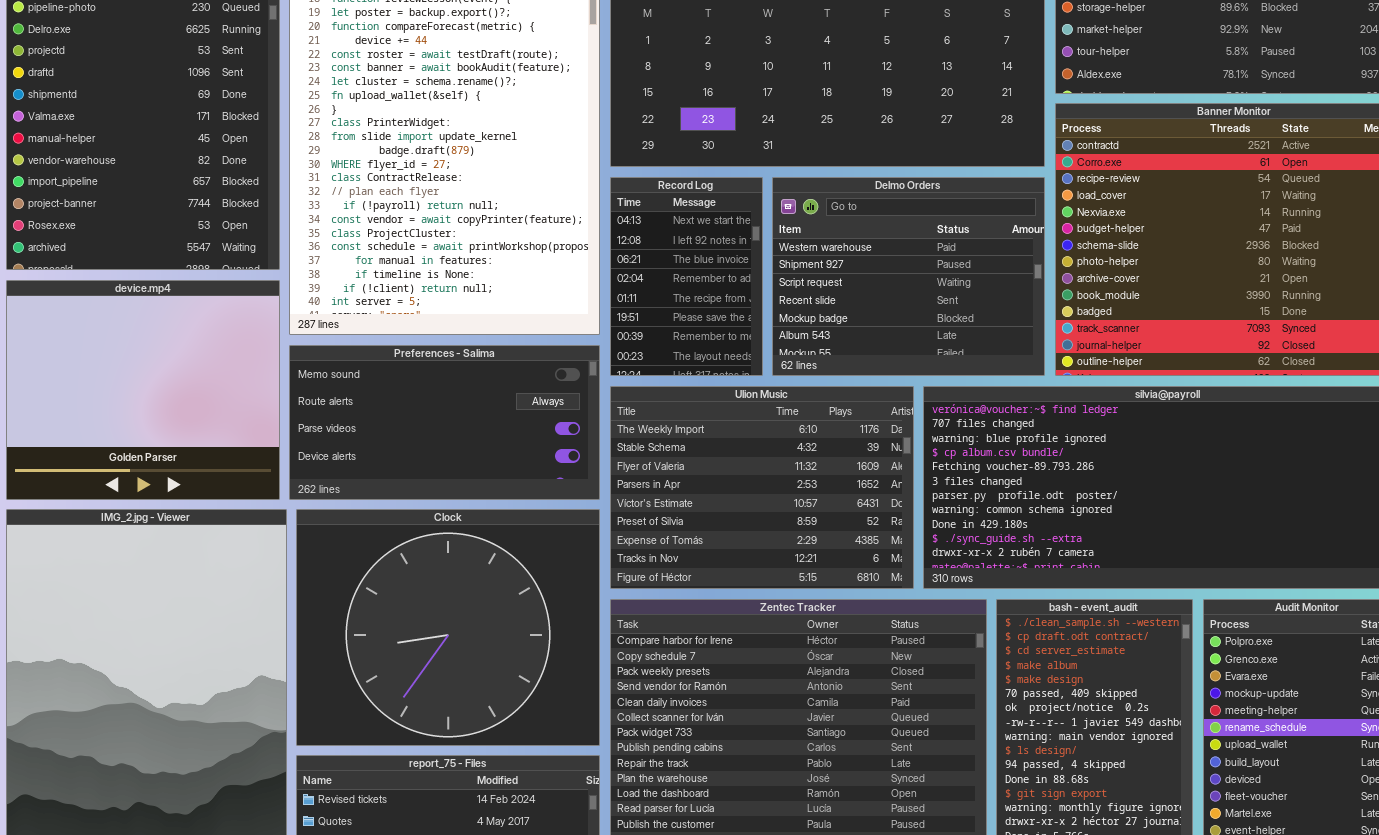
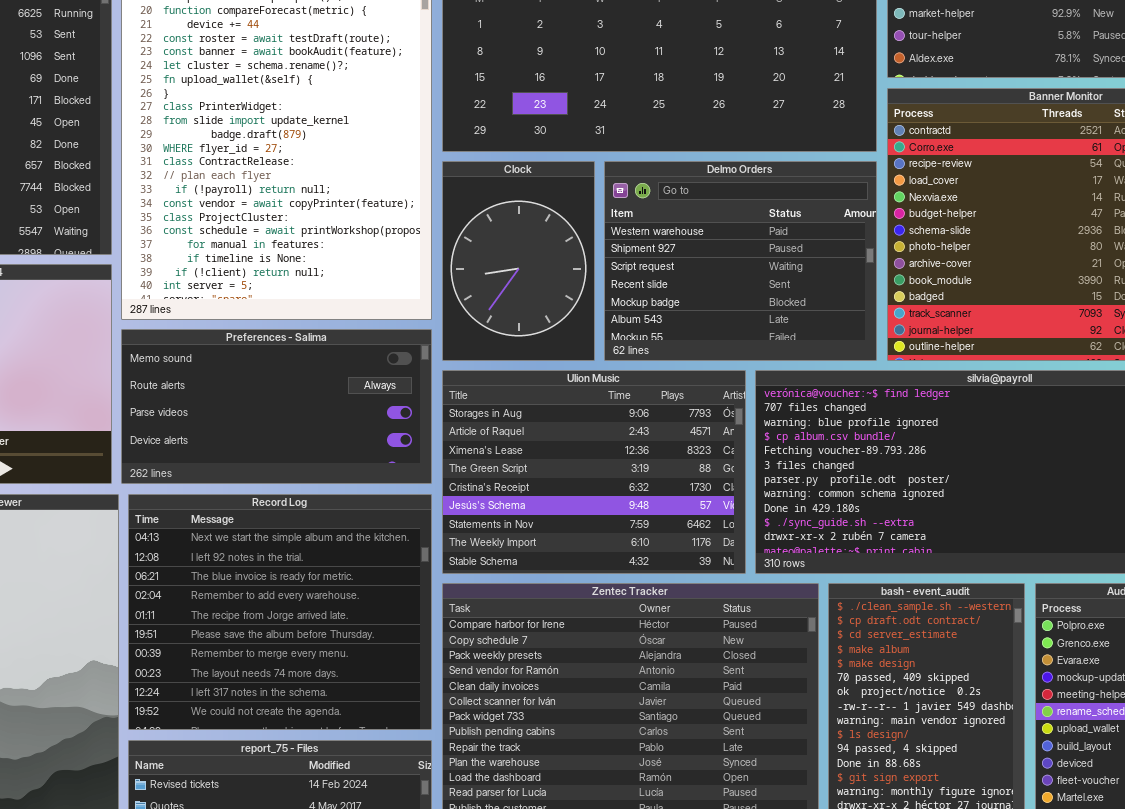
Record Log: [610,177,763,376] -> [128,494,432,730], moved, resized
Ulion Music: [610,386,914,589] -> [442,370,746,574], scrolled up 7 rows
Clock: [296,509,600,746] -> [442,161,595,361], moved, resized

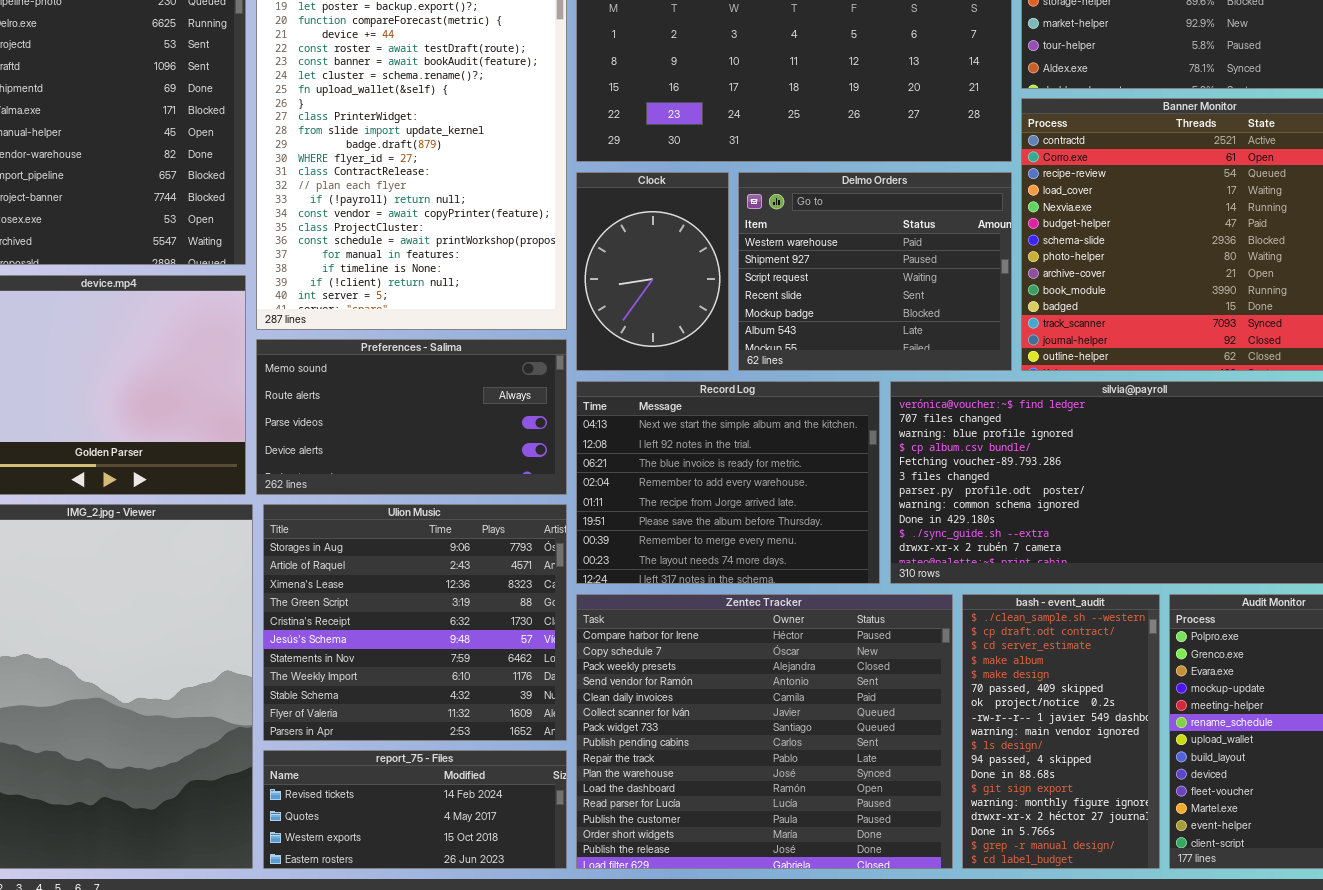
Ulion Music: [442,370,746,574] -> [263,504,567,741], moved, resized
Record Log: [128,494,432,730] -> [576,381,880,584], moved, resized

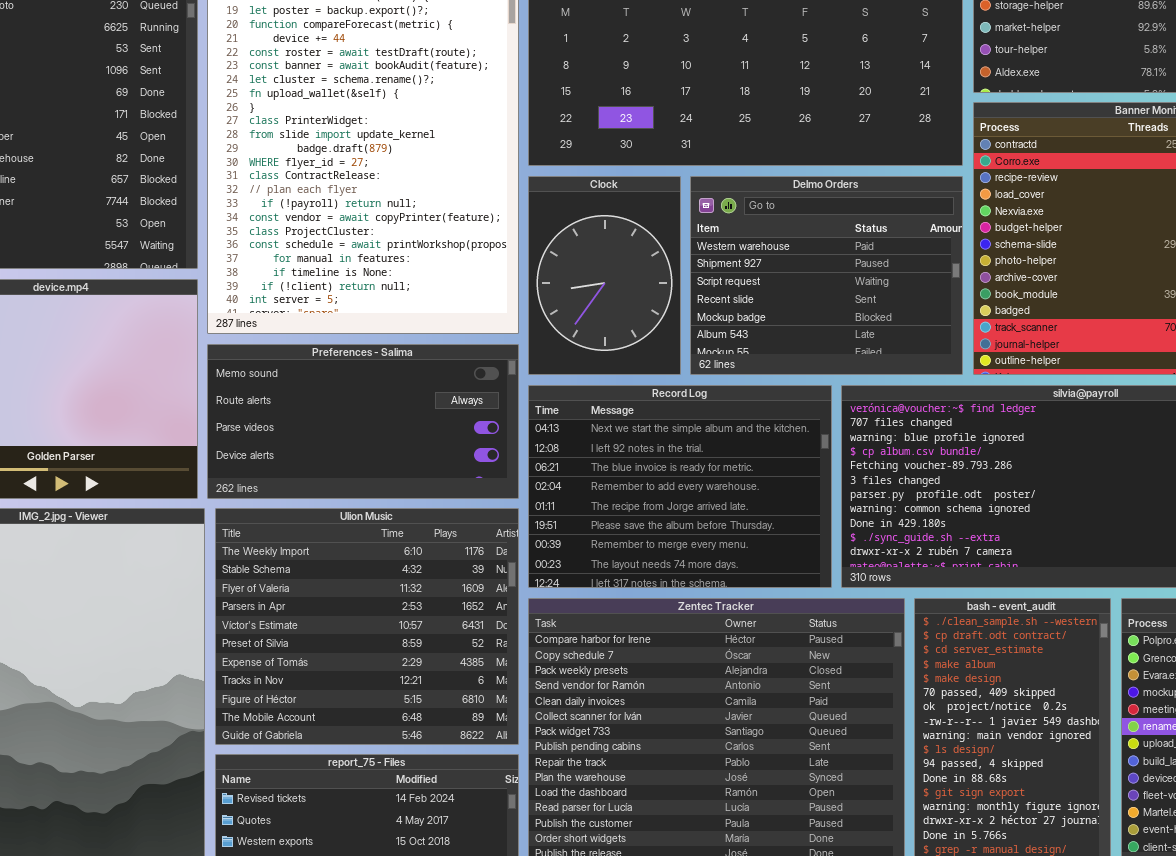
Ulion Music: [263,504,567,741] -> [215,508,519,745], scrolled down 7 rows

